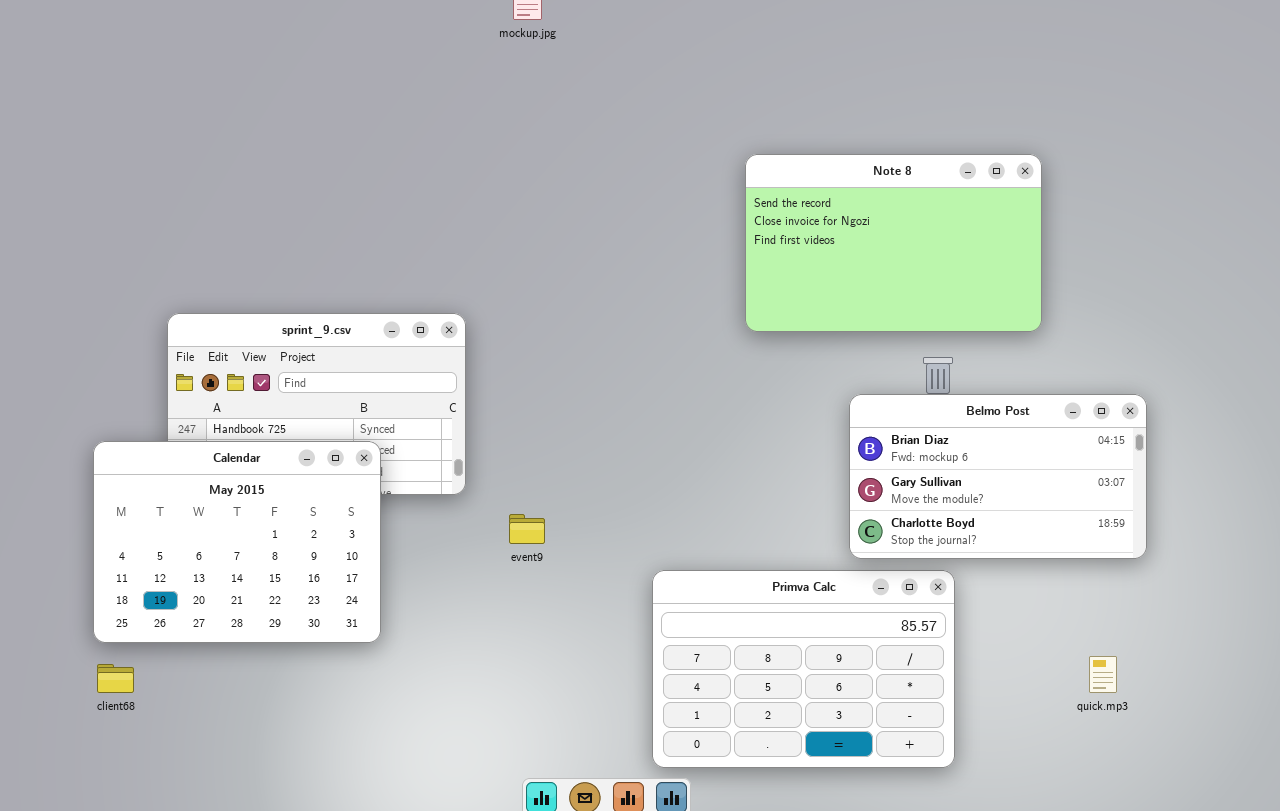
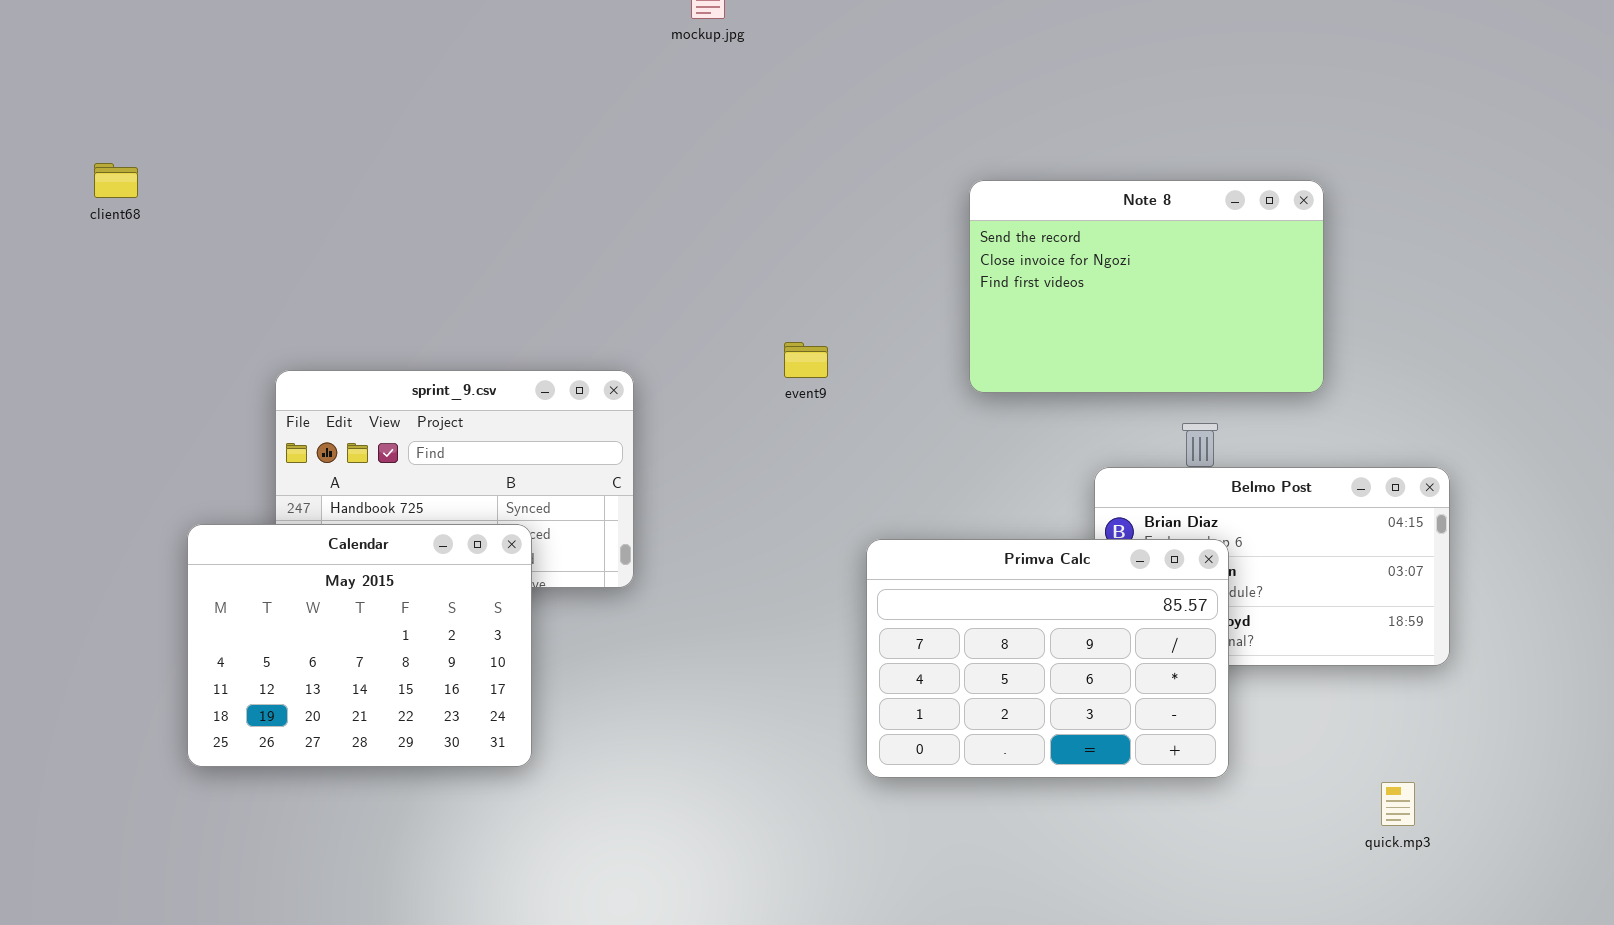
event9: [509,514,545,544] -> [784,342,828,378], moved
Primva Calc: [652,570,955,768] -> [866,539,1229,778], moved
client68: [97,664,134,693] -> [94,163,138,198], moved

